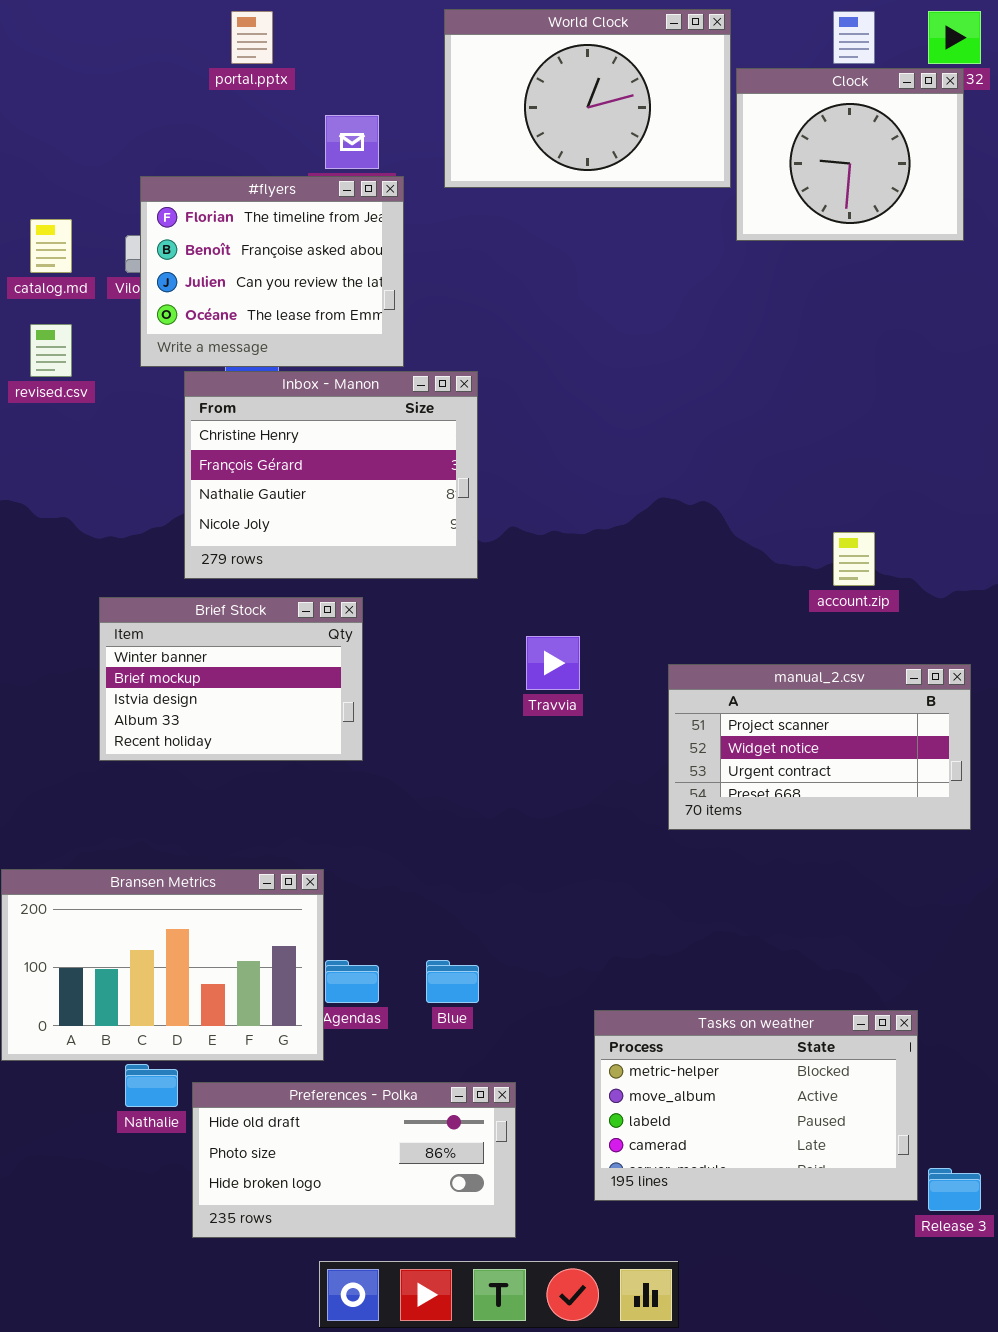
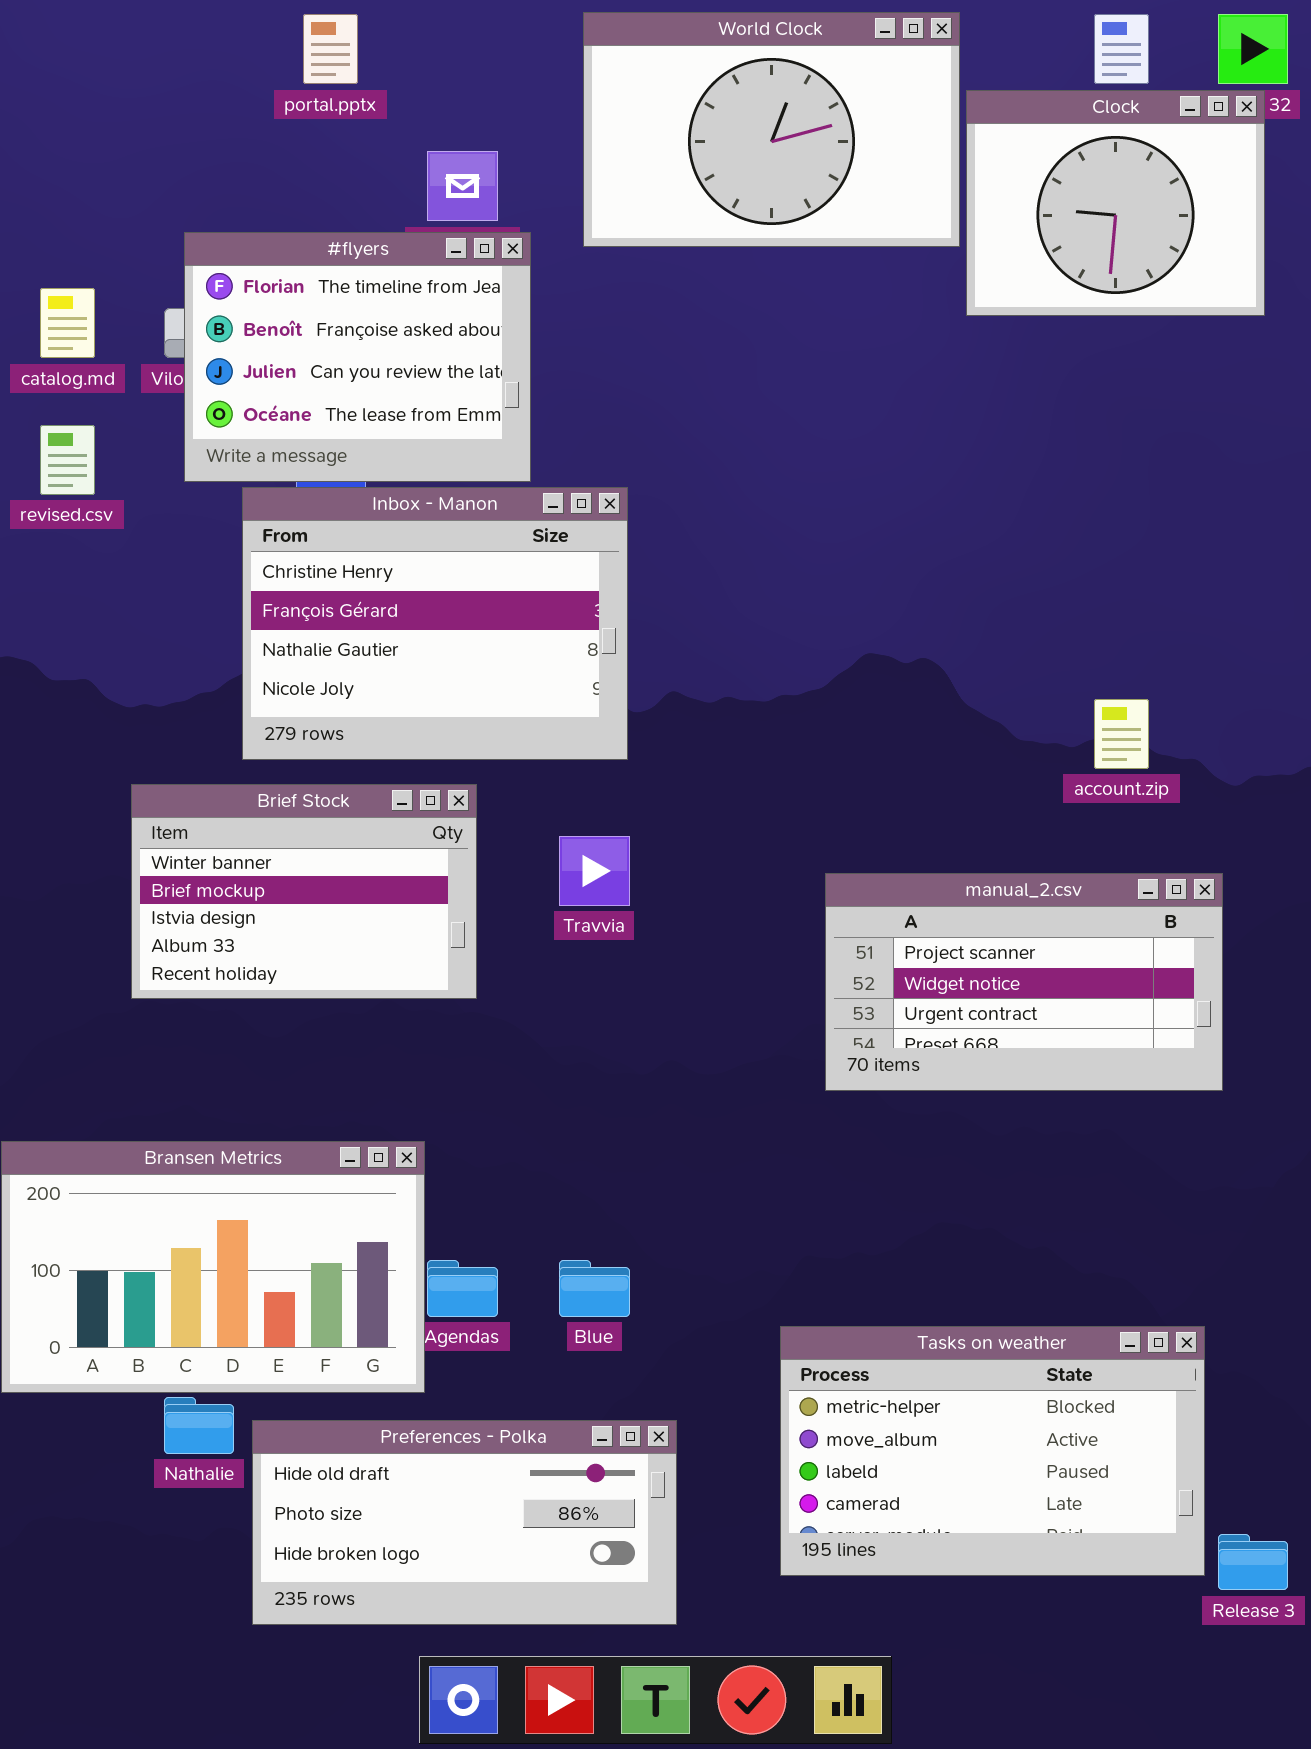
Travvia: [526,636,580,690] -> [559,836,630,906], moved
manual_2.csv: [668,664,971,830] -> [825,873,1223,1091], moved

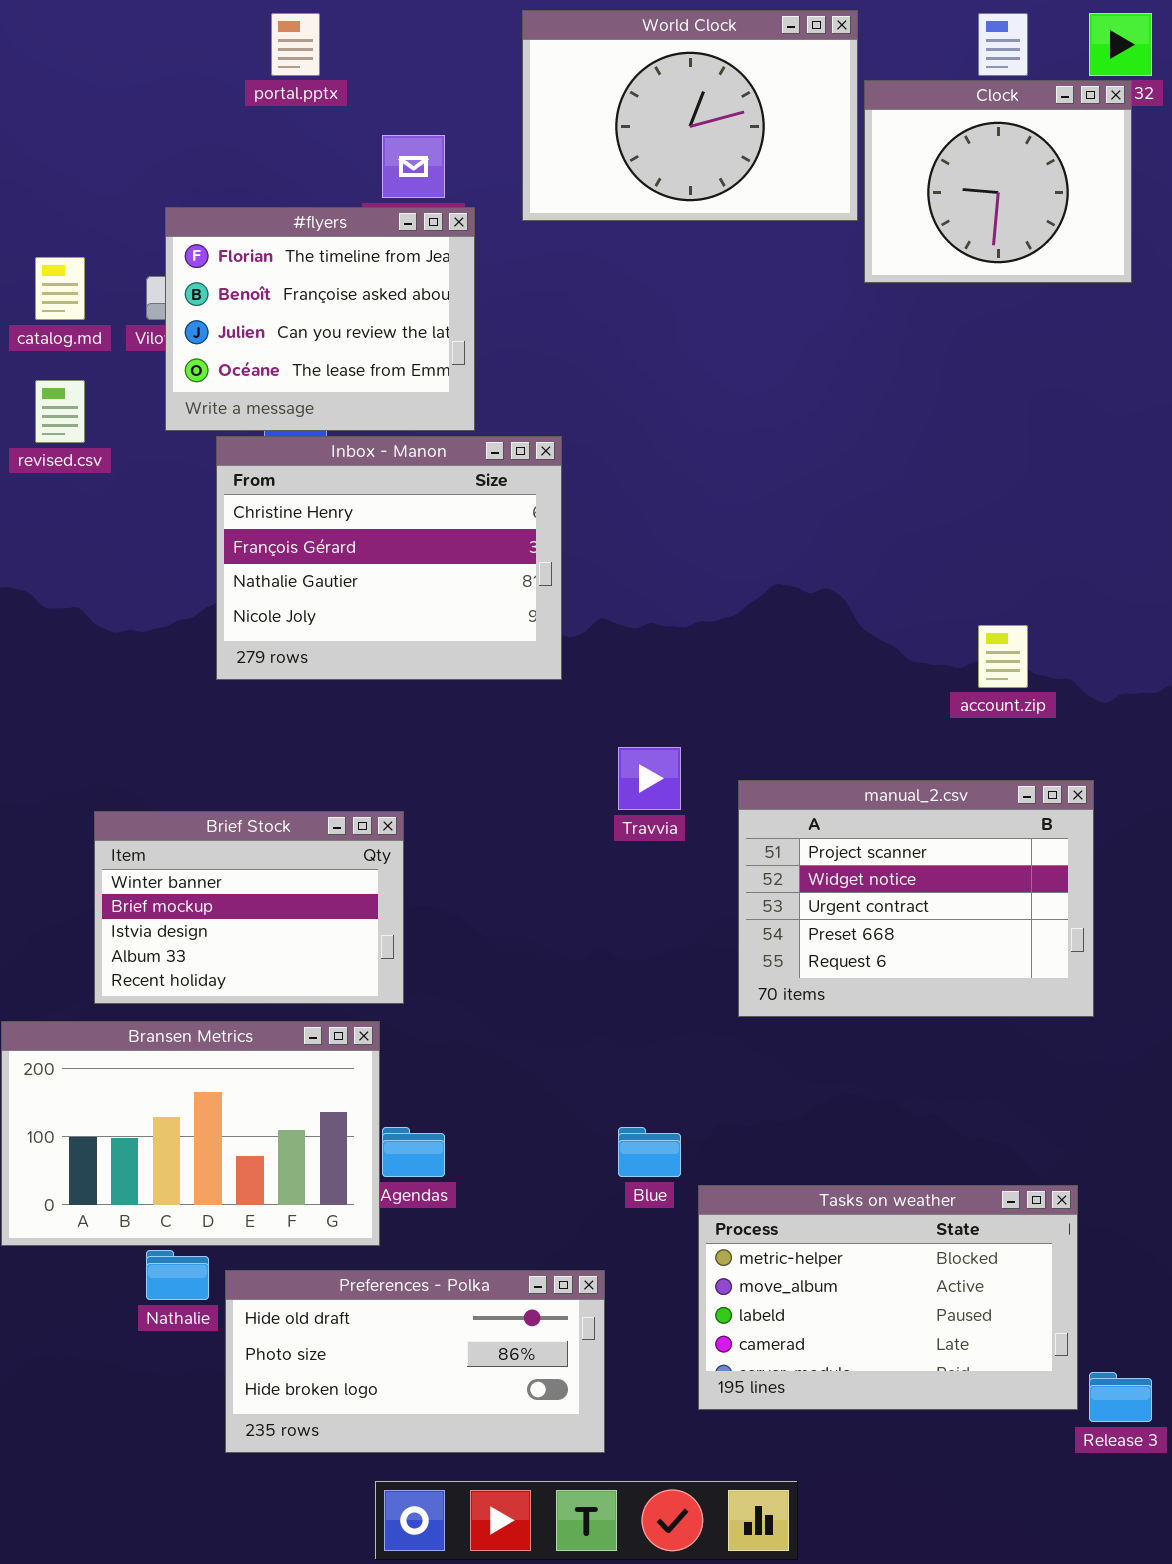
Brief Stock: [131,784,477,999] -> [94,811,404,1004], moved
Travvia: [559,836,630,906] -> [618,747,681,810], moved
manual_2.csv: [825,873,1223,1091] -> [738,780,1094,1017], resized
Blue: [559,1260,630,1317] -> [618,1127,681,1177], moved

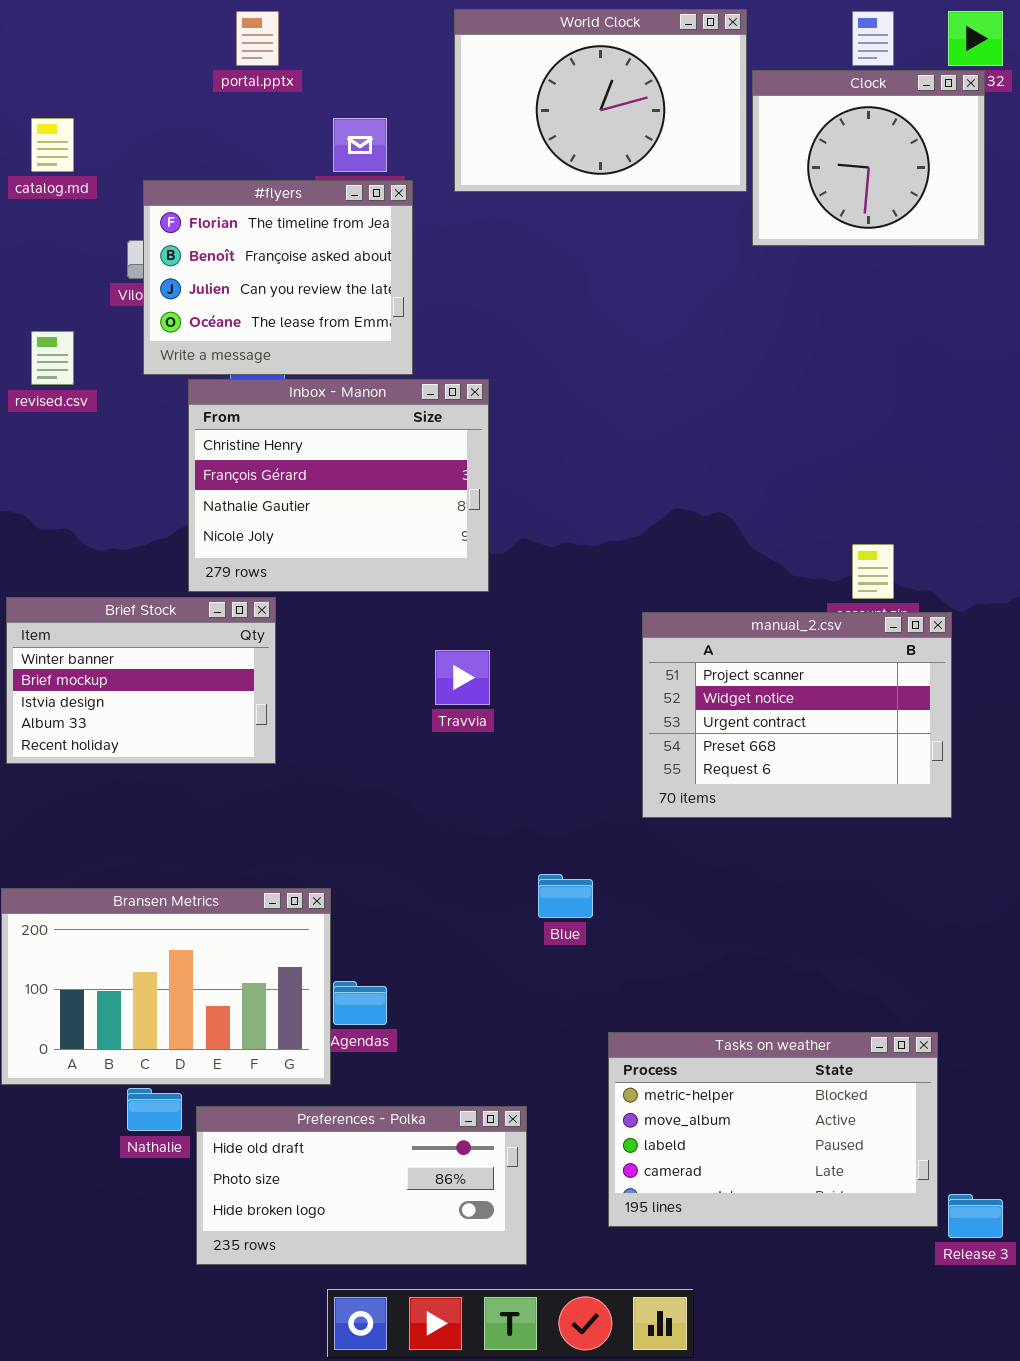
catalog.md: [35,257,85,320] -> [31,118,74,172], moved
Travvia: [618,747,681,810] -> [435,650,490,705], moved
manual_2.csv: [738,780,1094,1017] -> [642,612,952,818], moved
Brief Stock: [94,811,404,1004] -> [6,597,276,764], moved
Blue: [618,1127,681,1177] -> [538,874,593,918], moved

